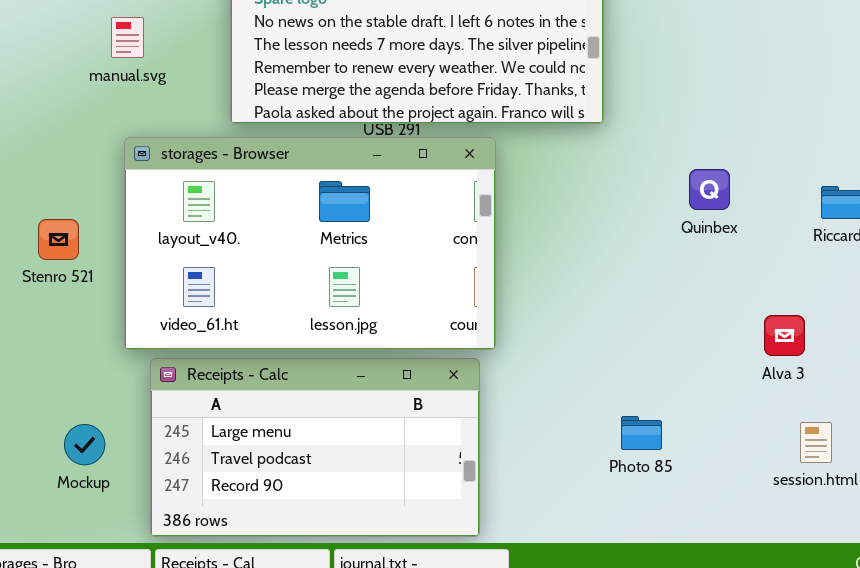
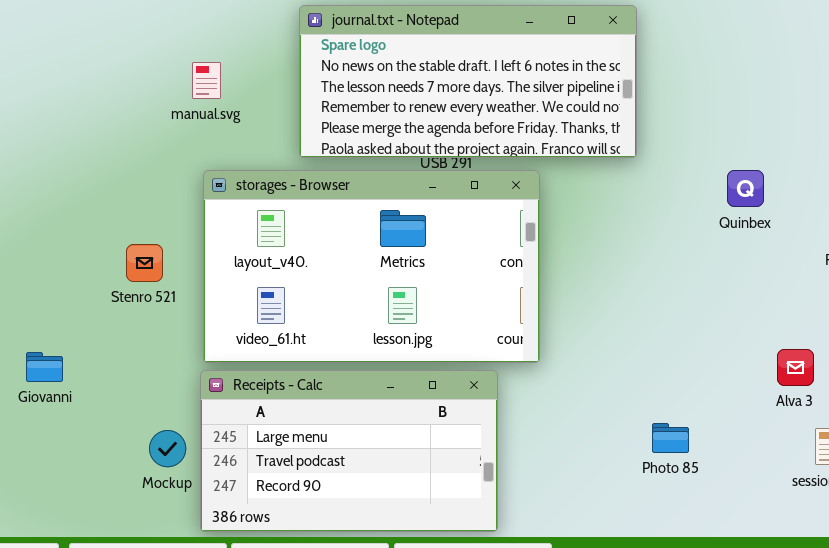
Quinbex: [689,169,730,210] -> [727,170,764,207], moved
Alva 3: [764,315,805,356] -> [777,349,814,386], moved
Receipts - Calc: [150,358,480,537] -> [200,370,498,532], moved

